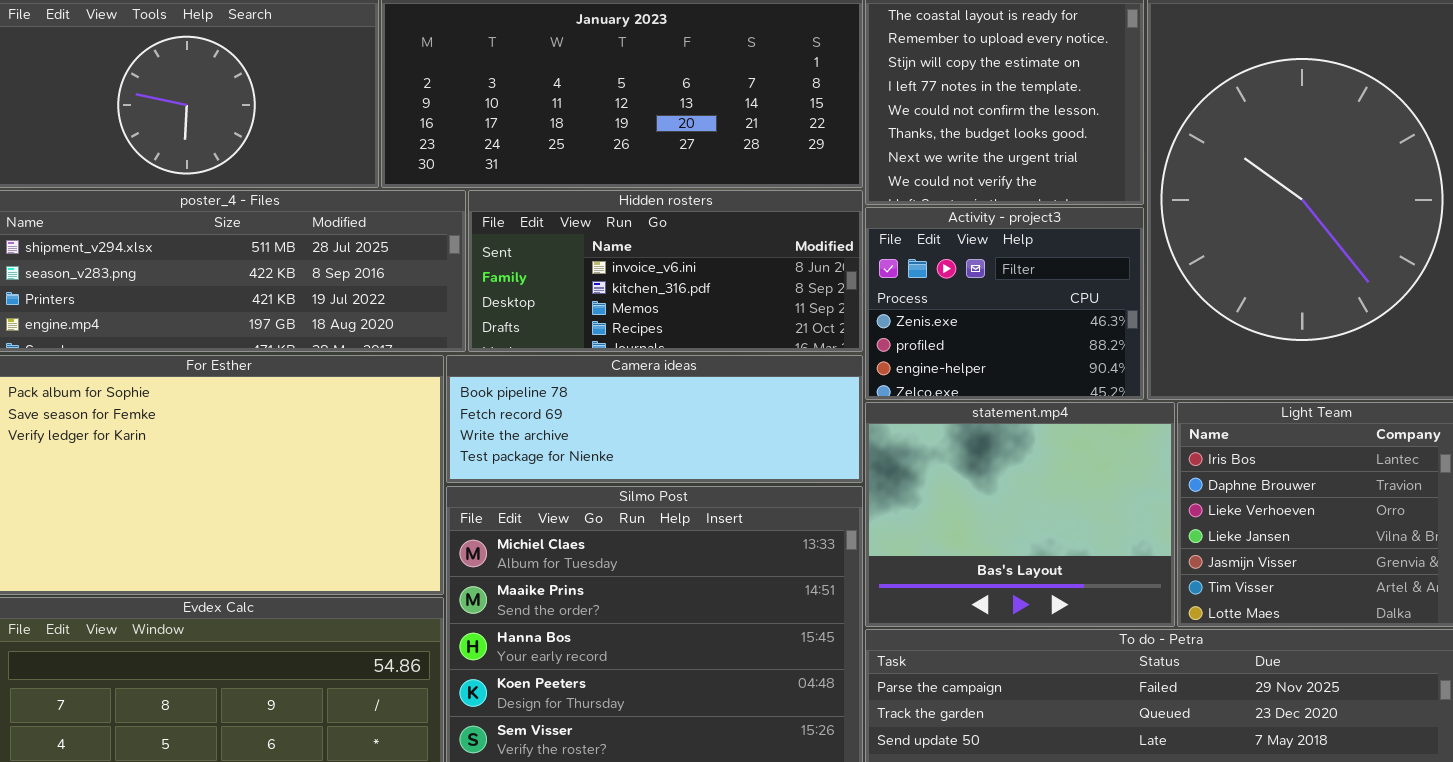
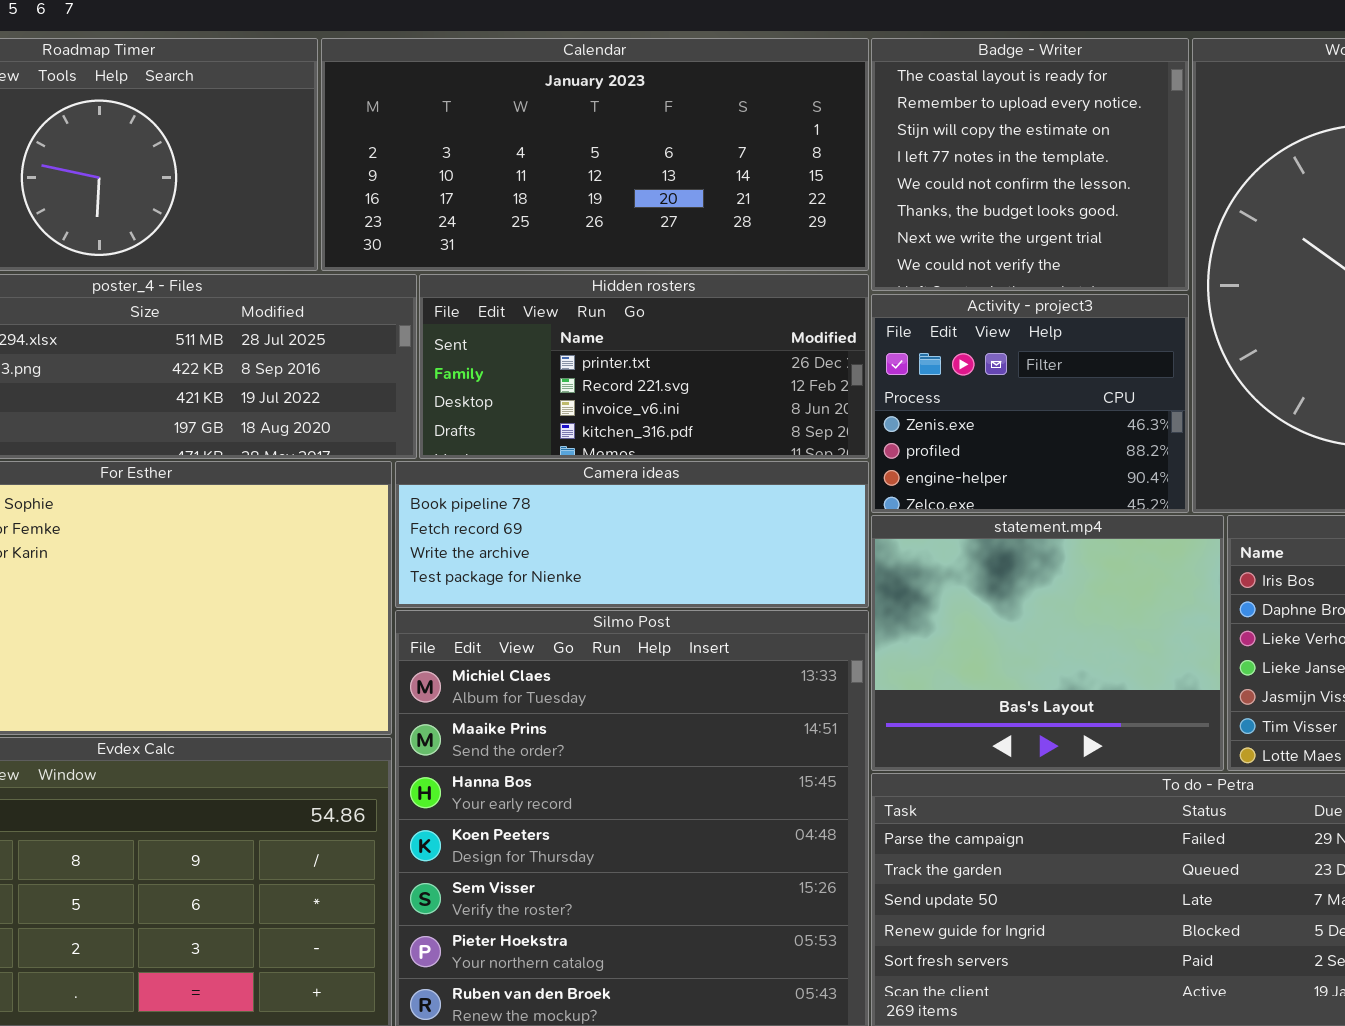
Hidden rosters: [468,190,863,352] -> [419,274,869,459], scrolled up 2 rows

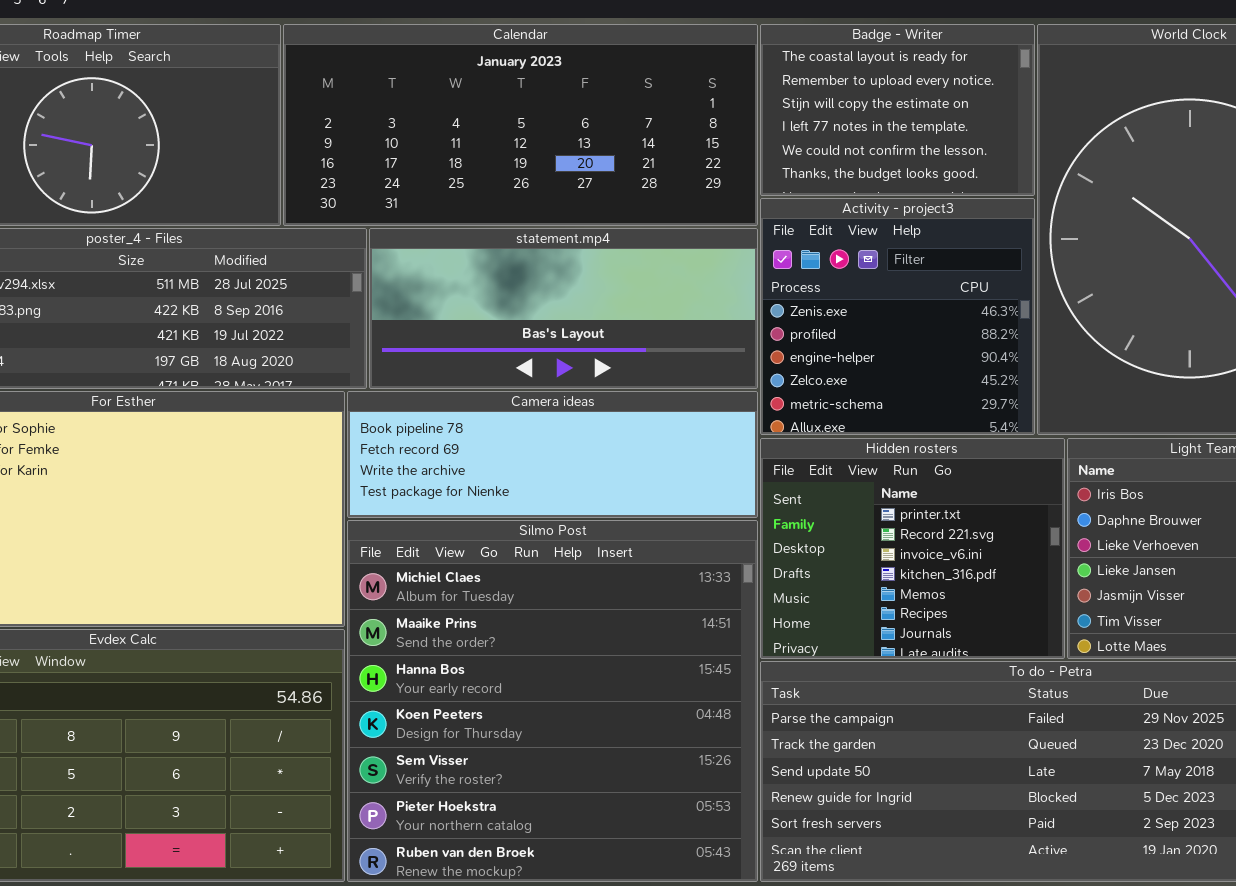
Badge - Writer: [871,38,1189,291] -> [760,24,1035,196], resized
Hidden rosters: [419,274,869,459] -> [760,438,1065,659], moved, resized
Activity - project3: [871,294,1189,513] -> [760,198,1035,435], resized
statement.mp4: [871,515,1224,771] -> [369,228,758,389], moved, resized

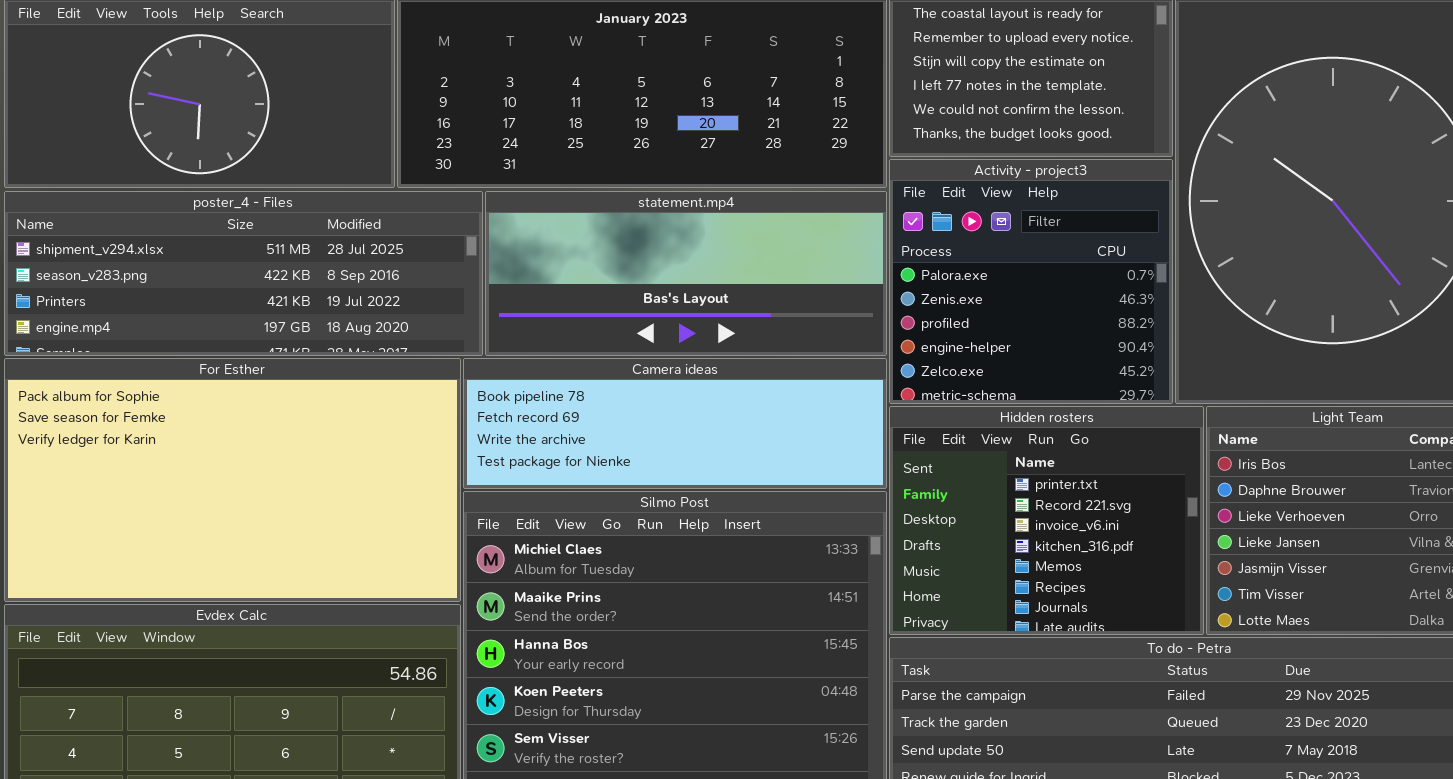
Activity - project3: [760,198,1035,435] -> [889,159,1173,404], scrolled up 1 row

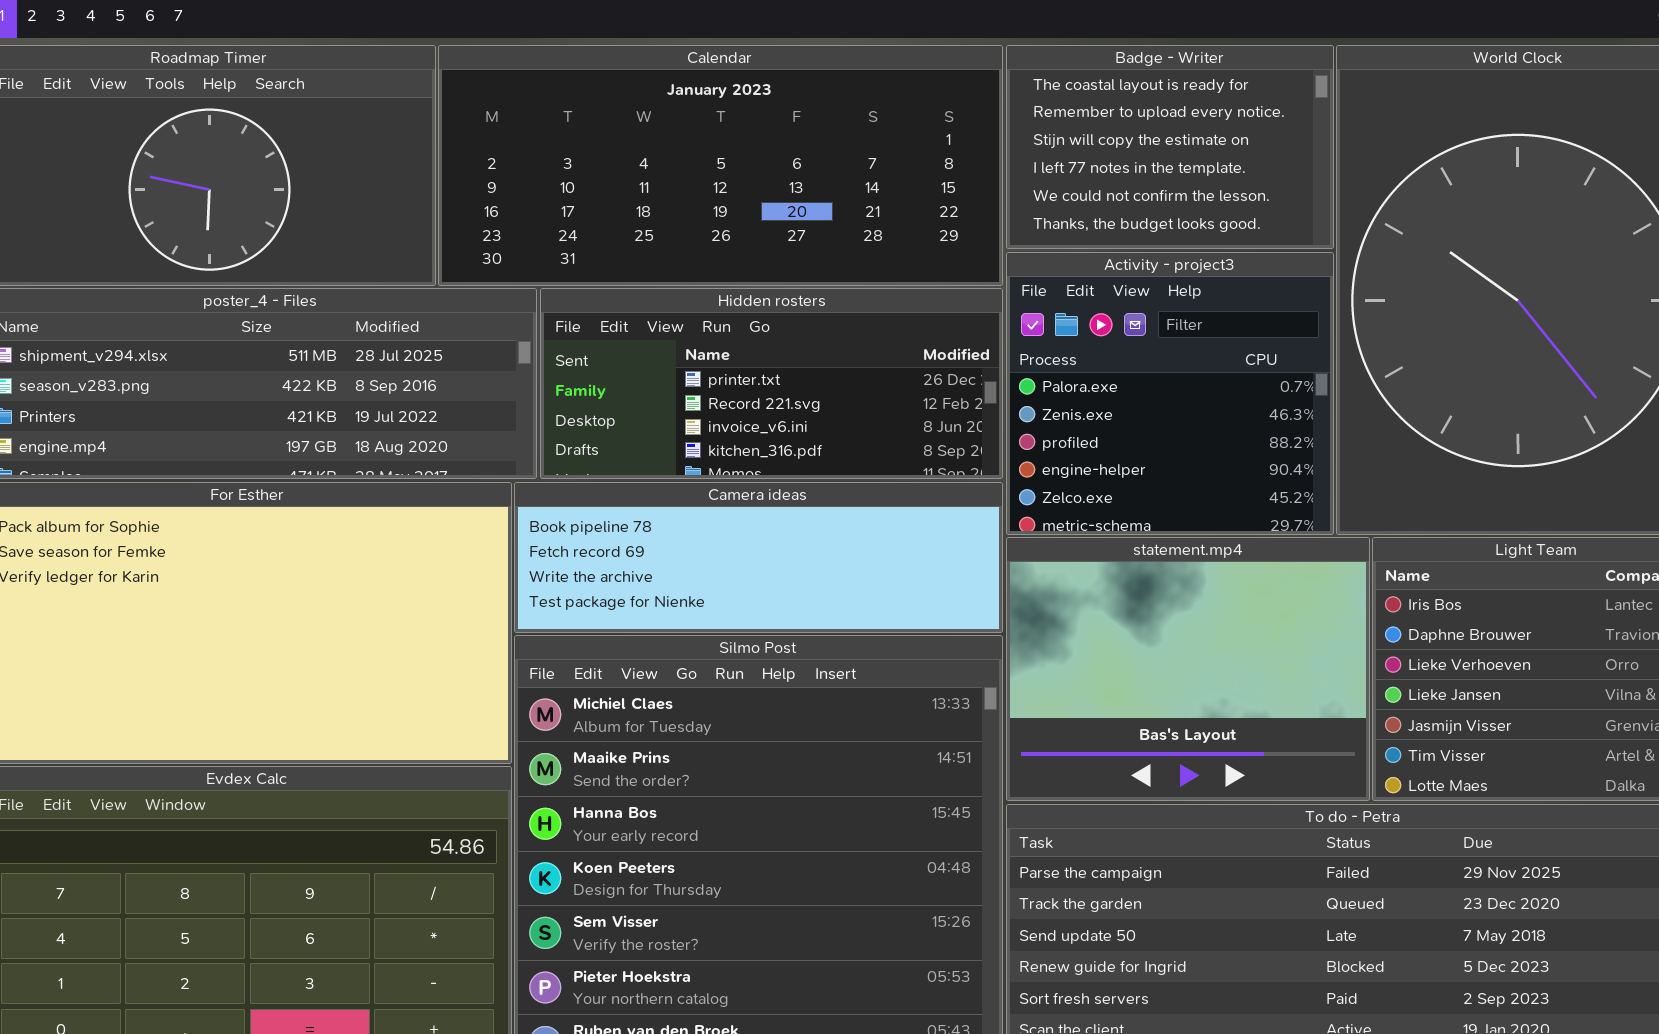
statement.mp4: [485,191,887,356] -> [1006,537,1370,801], moved, resized
Hidden rosters: [889,406,1204,635] -> [540,288,1003,479], moved, resized

